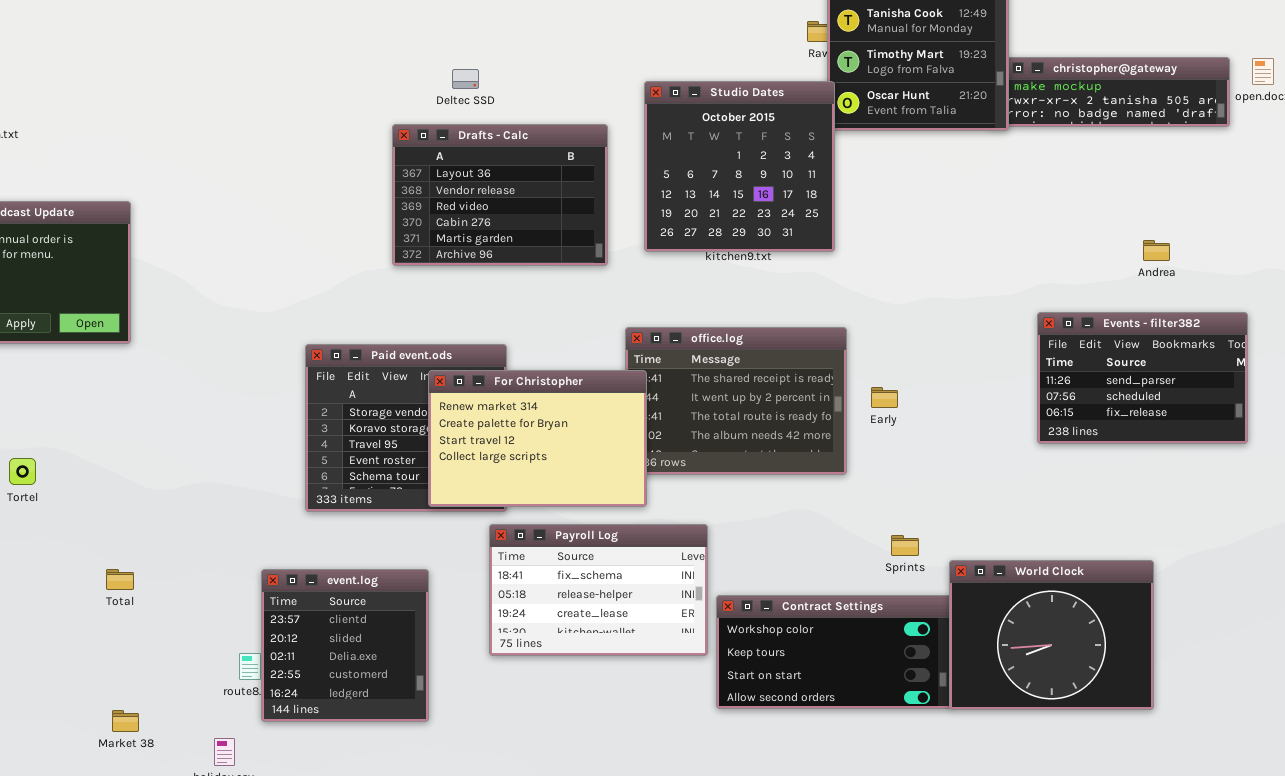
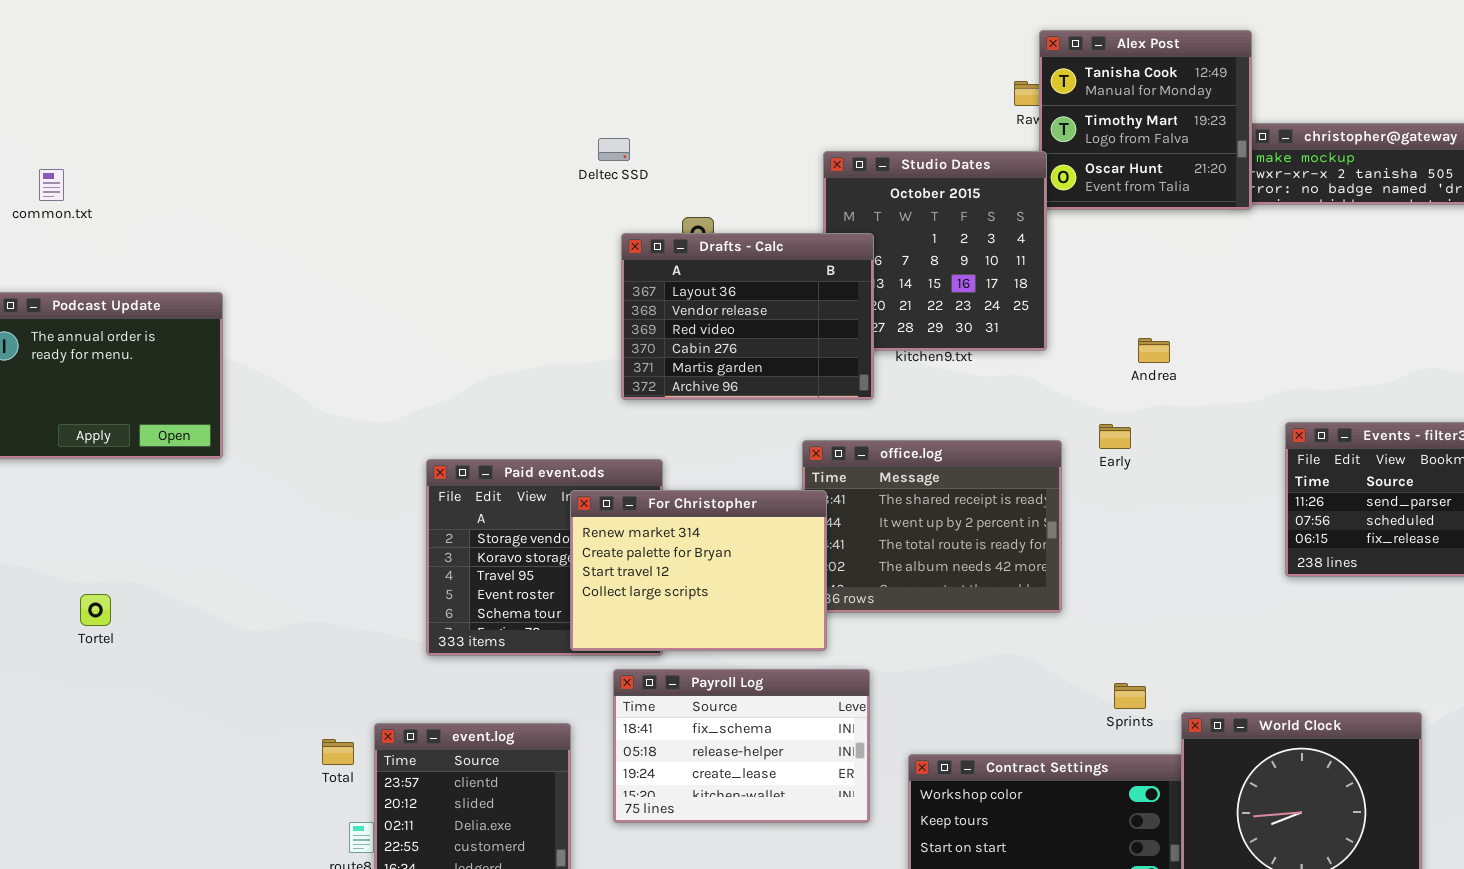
Drafts - Calc: [392,124,608,266] -> [621,233,874,400], moved
Andrea: [1143,240,1170,261] -> [1138,338,1170,363], moved
Early: [871,387,898,408] -> [1099,424,1131,449], moved
Payroll Log: [489,524,708,656] -> [613,669,870,823], moved
Total: [106,569,134,590] -> [322,739,354,765], moved

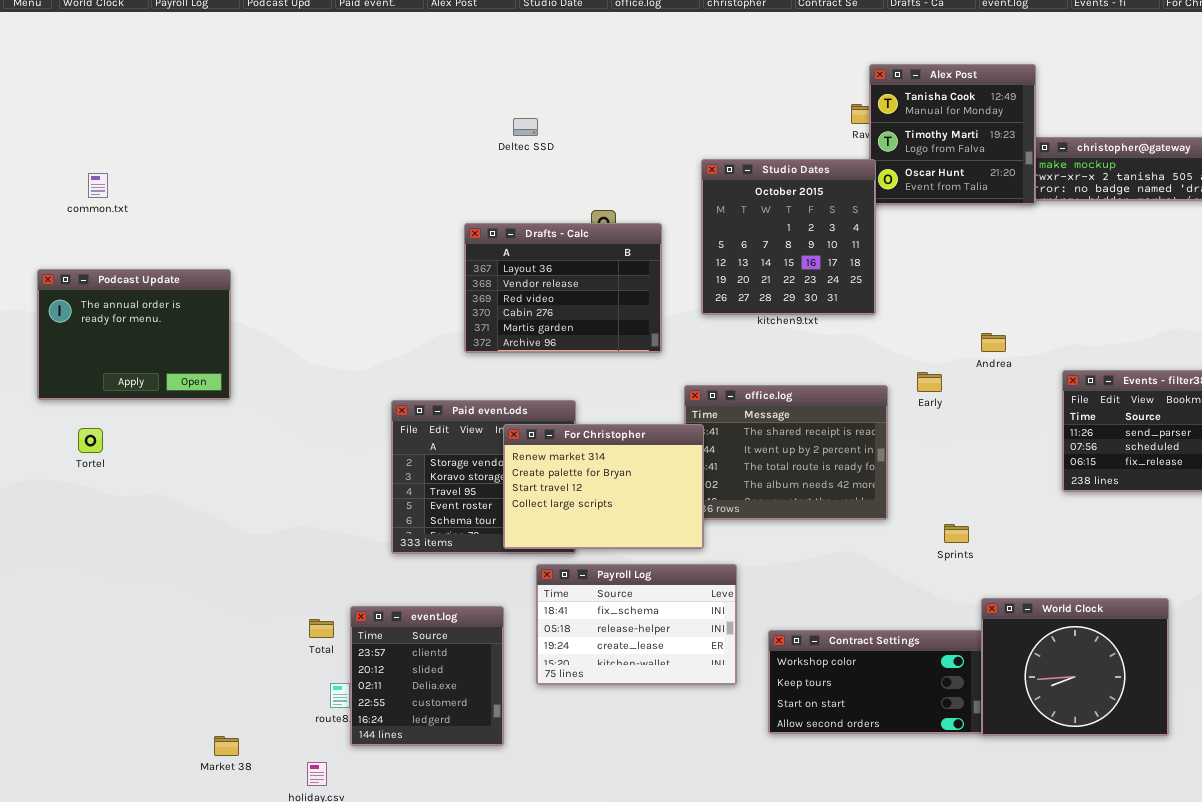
Deltec SSD: [598,138,630,161] -> [513,118,538,136], moved
Drafts - Calc: [621,233,874,400] -> [464,223,662,353], moved
Andrea: [1138,338,1170,363] -> [981,333,1006,352], moved
Tortel: [80,594,111,626] -> [78,428,103,453], moved
Sprints: [1114,683,1146,709] -> [944,524,969,543], moved

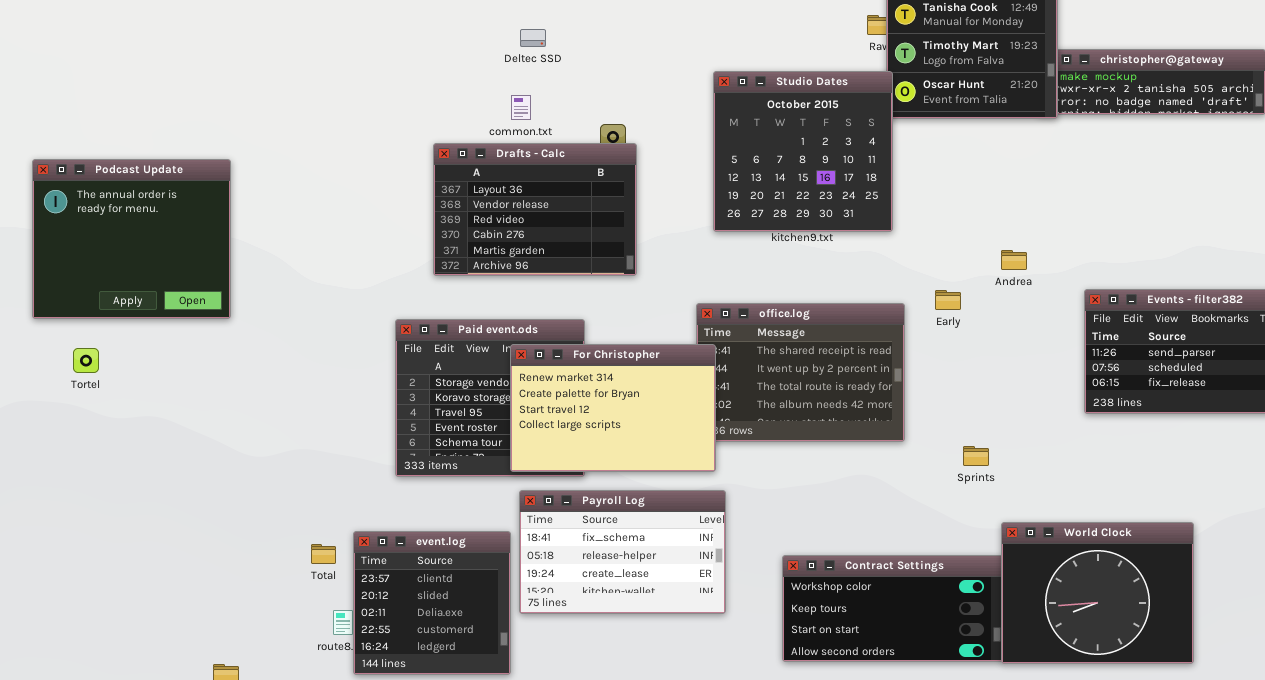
common.txt: [88,173,108,198] -> [511,95,531,120], moved
Drafts - Calc: [464,223,662,353] -> [433,143,637,276], moved
Podcast Update: [37,269,231,400] -> [32,159,231,319], resized
Payroll Log: [536,564,737,685] -> [519,490,726,614], moved

